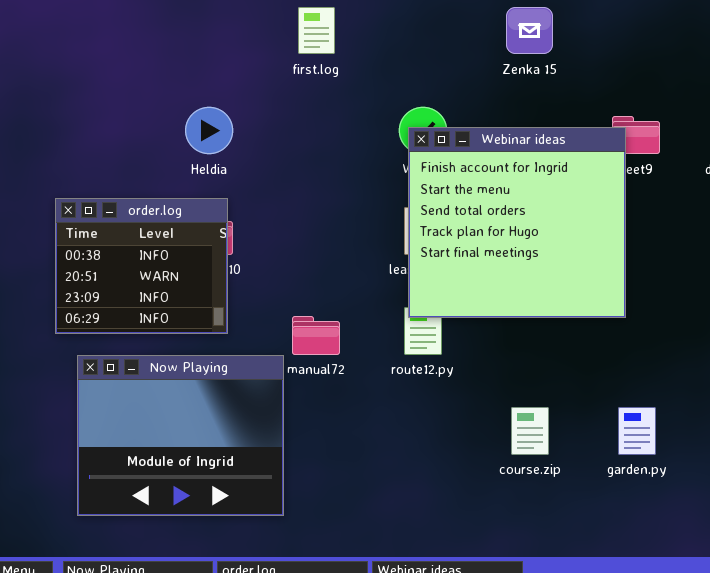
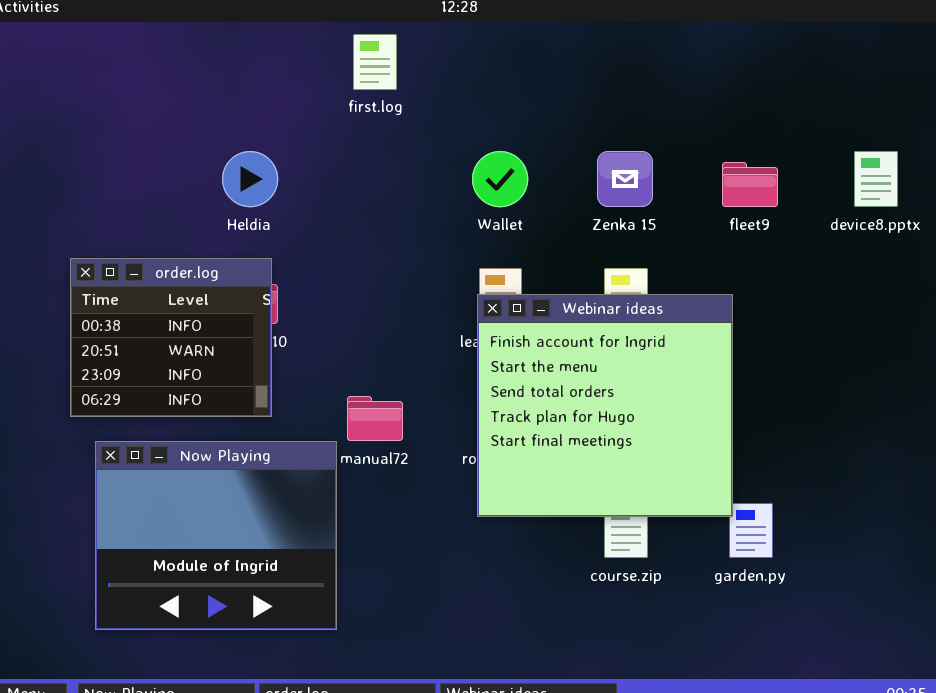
Zenka 15: [506,7,553,54] -> [597,151,653,207], moved
Webinar ideas: [408,127,626,318] -> [477,294,733,517], moved

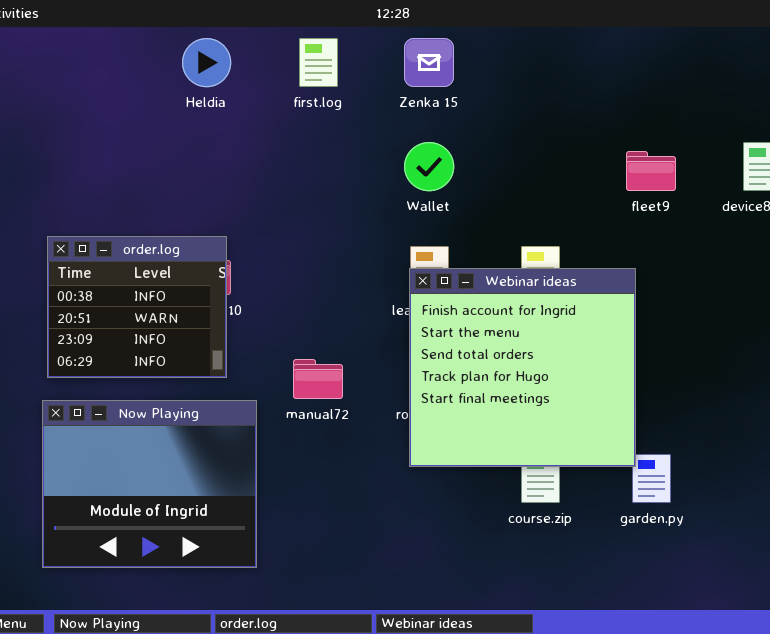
Heldia: [222,151,278,207] -> [182,38,231,87], moved
Zenka 15: [597,151,653,207] -> [404,38,454,87], moved
Now Playing: [95,441,337,630] -> [42,400,257,568], moved

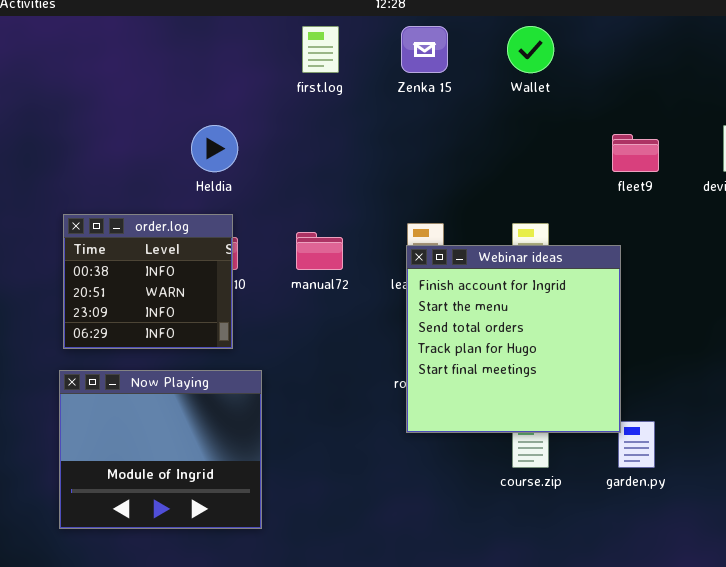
Heldia: [182,38,231,87] -> [191,125,238,172], moved
Wallet: [404,142,454,191] -> [507,26,554,73], moved
manual72: [293,359,343,399] -> [296,232,343,270], moved

